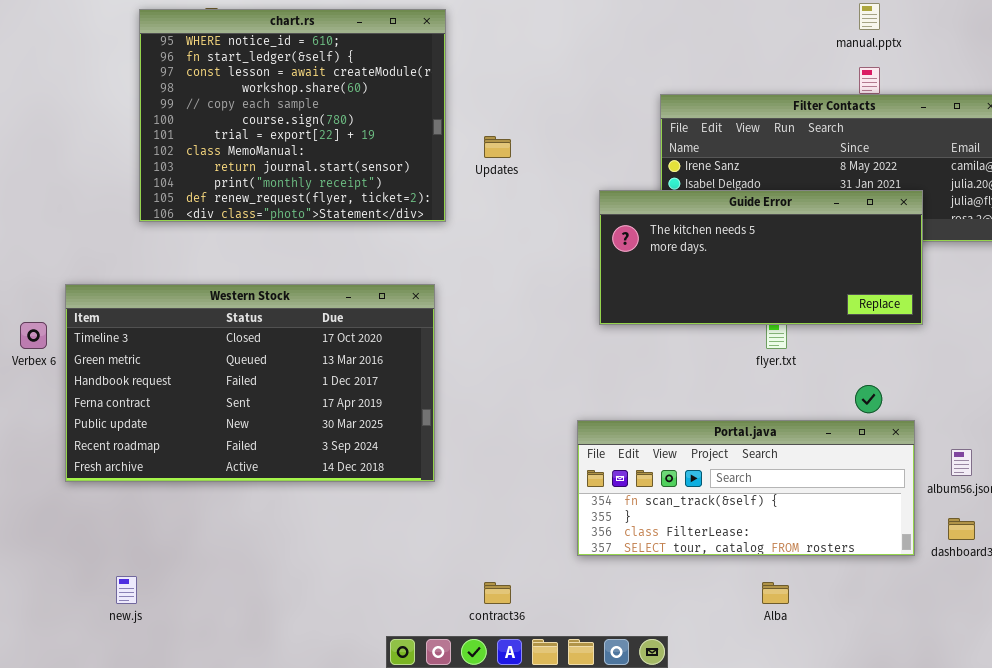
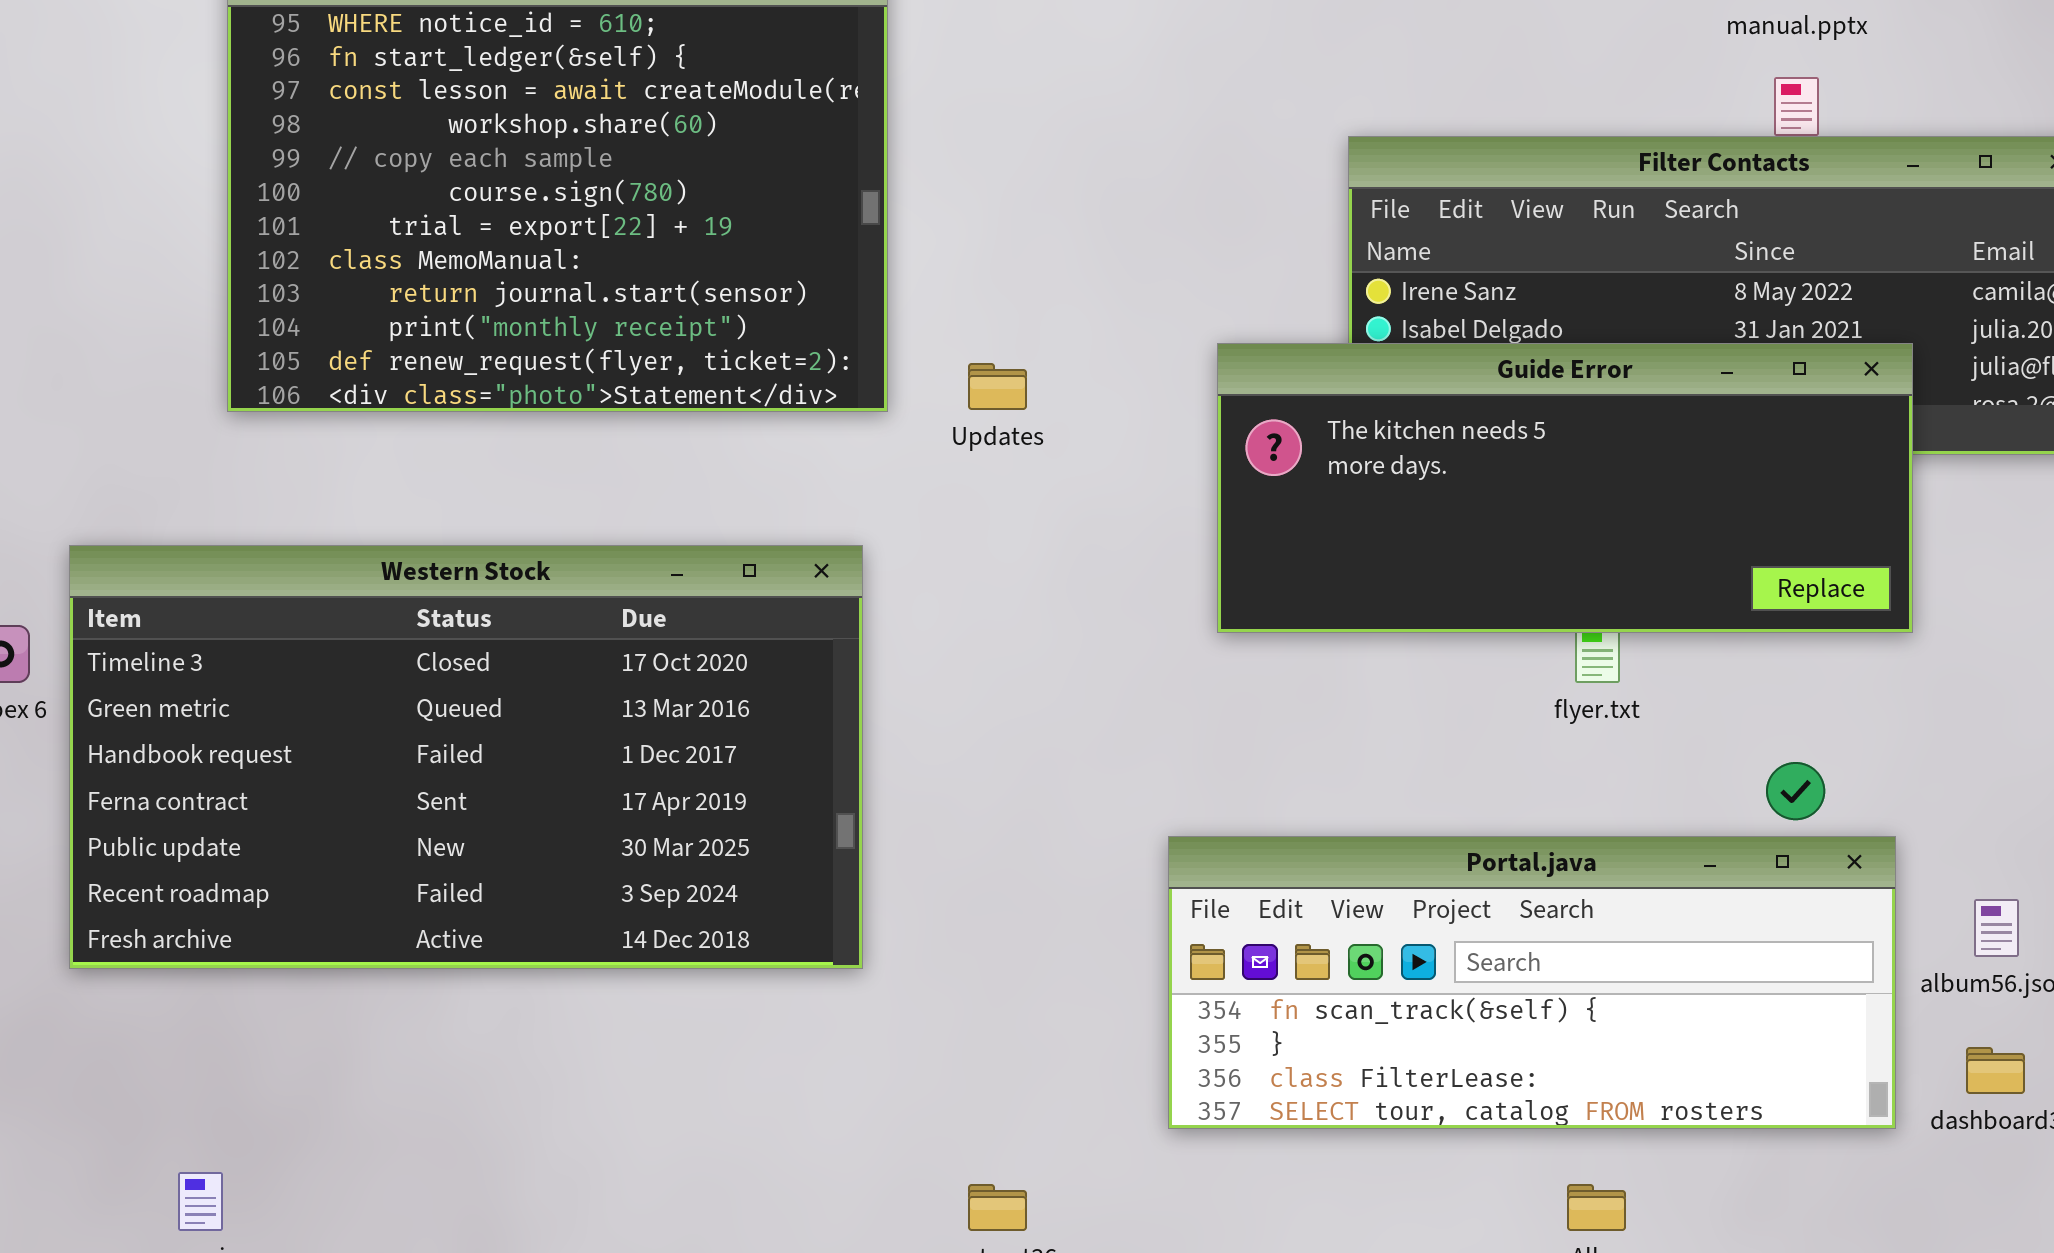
Updates: [484,136,511,158] -> [968,363,1027,410], moved

